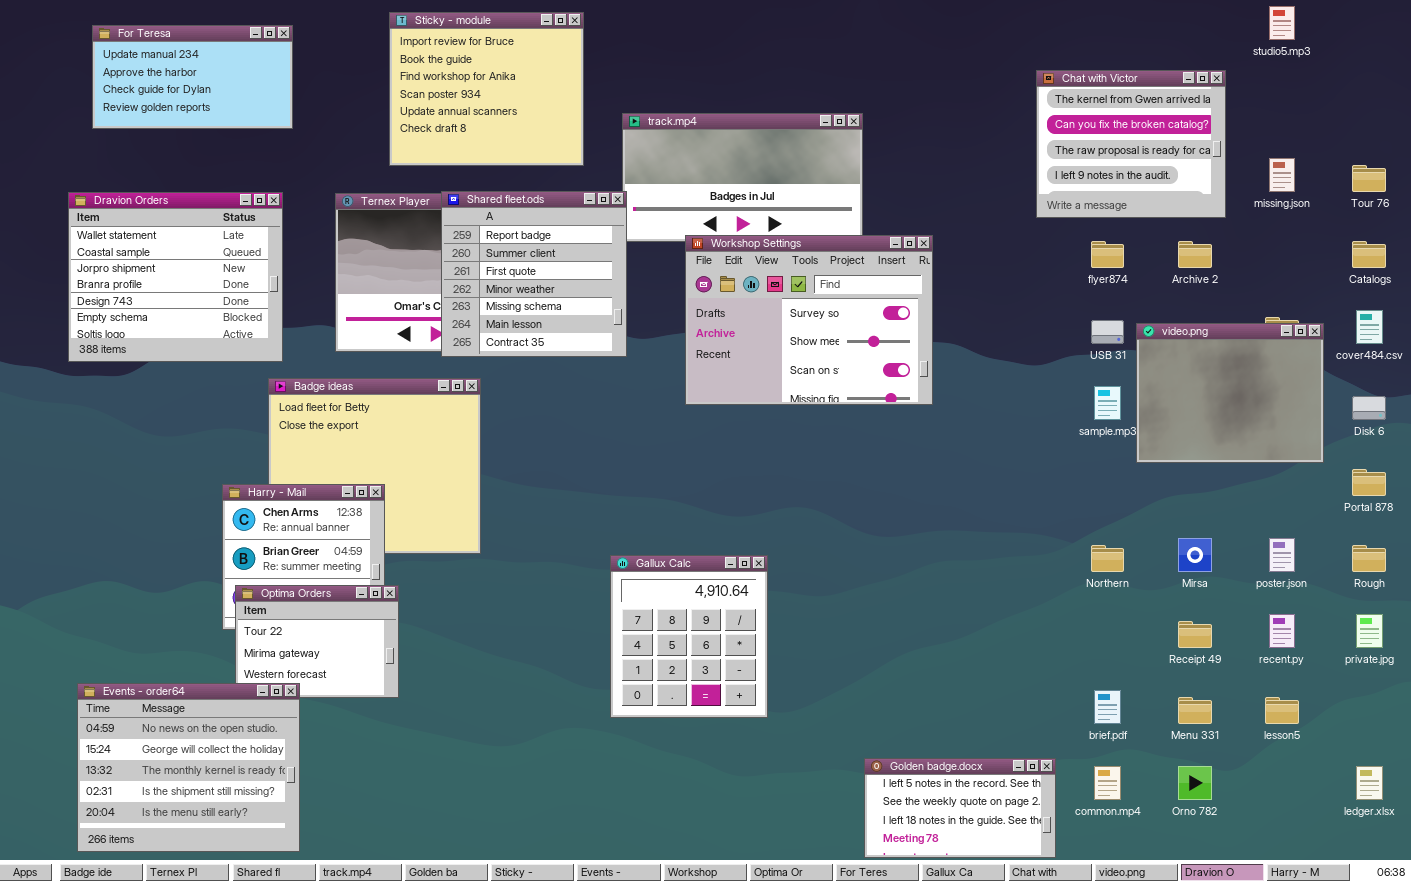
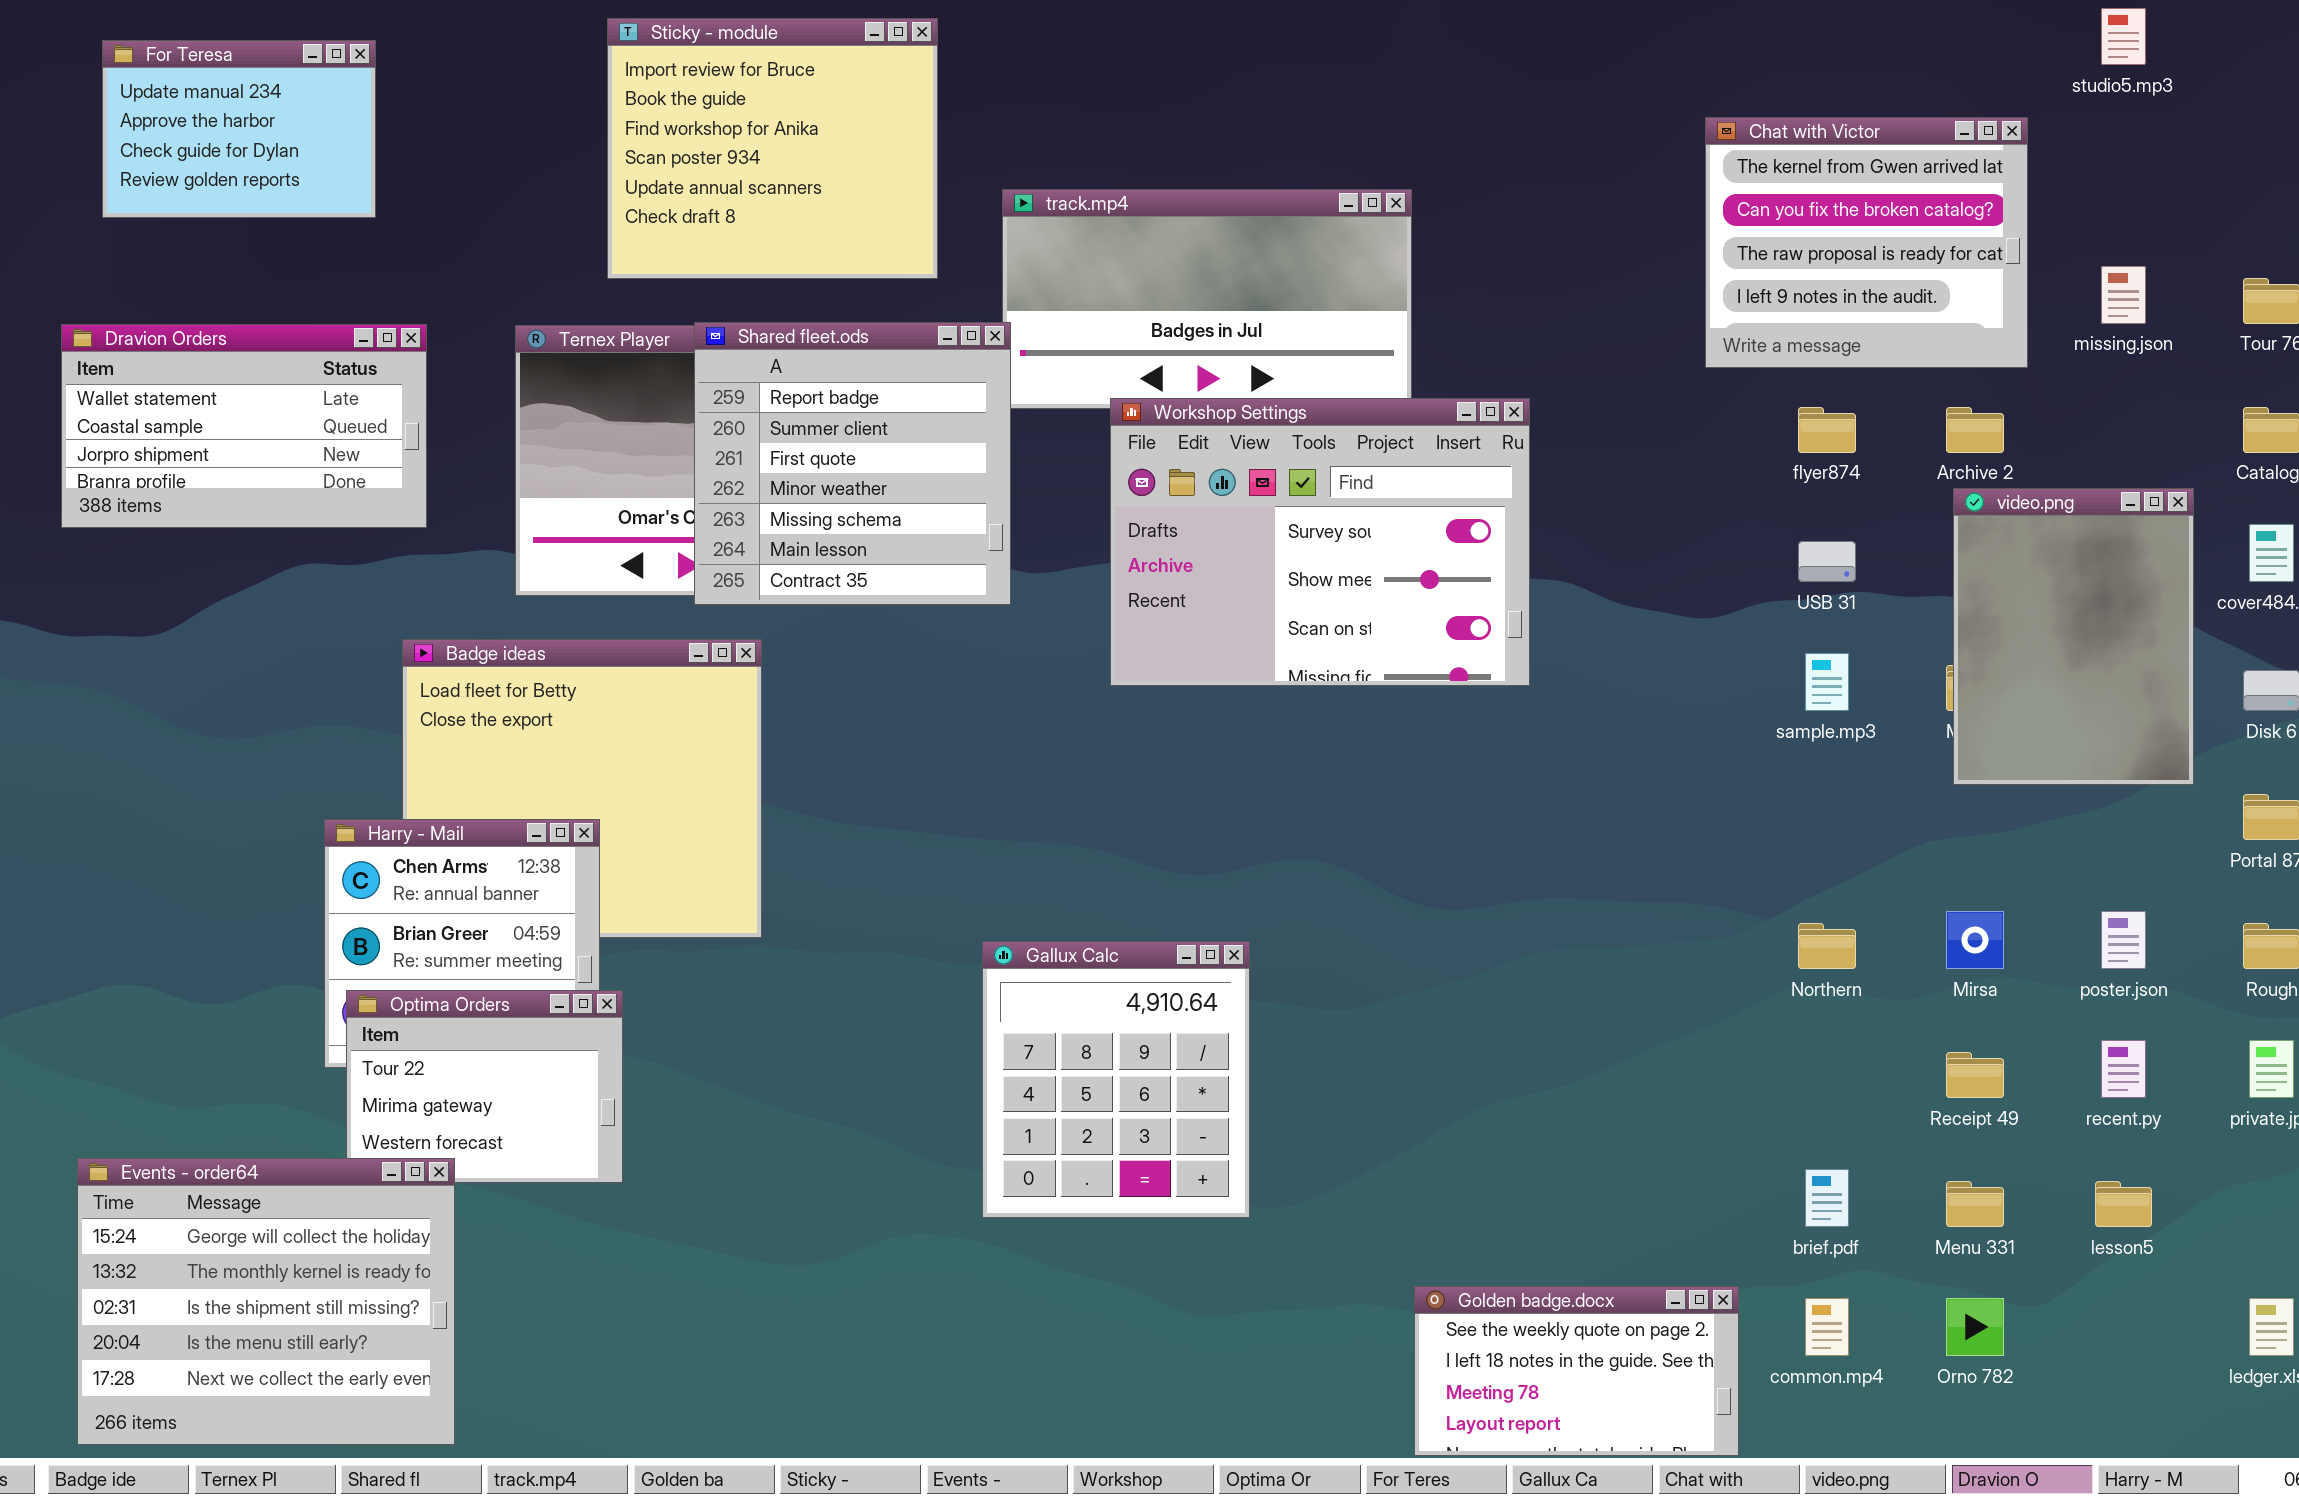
For Teresa: [92,25,293,129] -> [102,40,376,218], resized
Dravion Orders: [68,192,283,362] -> [61,324,427,528], resized
video.png: [1136,323,1324,463] -> [1953,488,2194,785], resized
Events - order64: [77,683,300,852] -> [77,1158,455,1445], scrolled down 1 row
Golden badge.docx: [864,758,1056,858] -> [1414,1286,1739,1456], scrolled down 1 row

